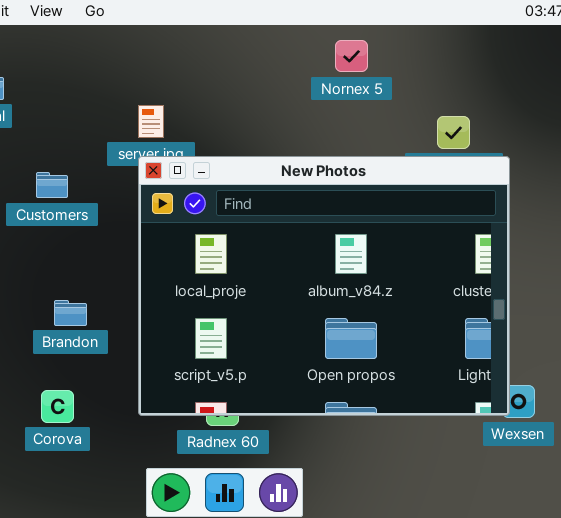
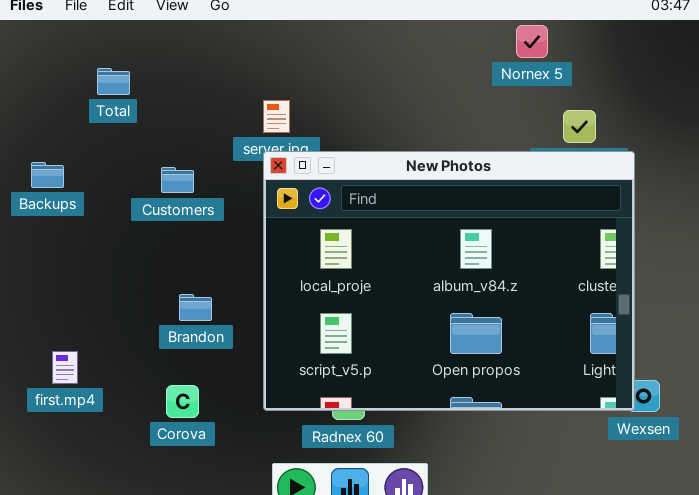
Nornex 5: [335,40,368,72] -> [516,25,548,58], moved

